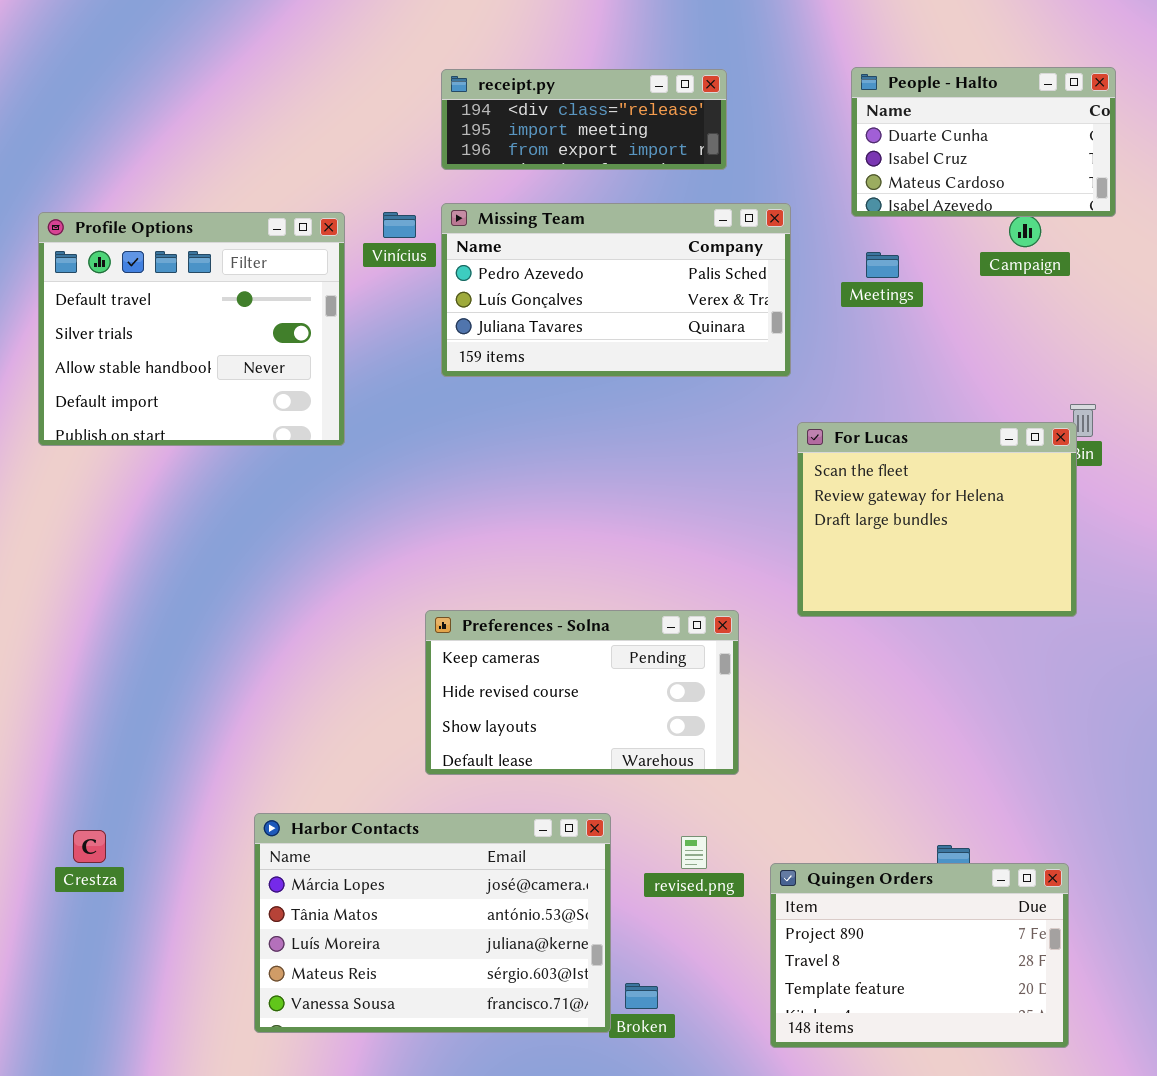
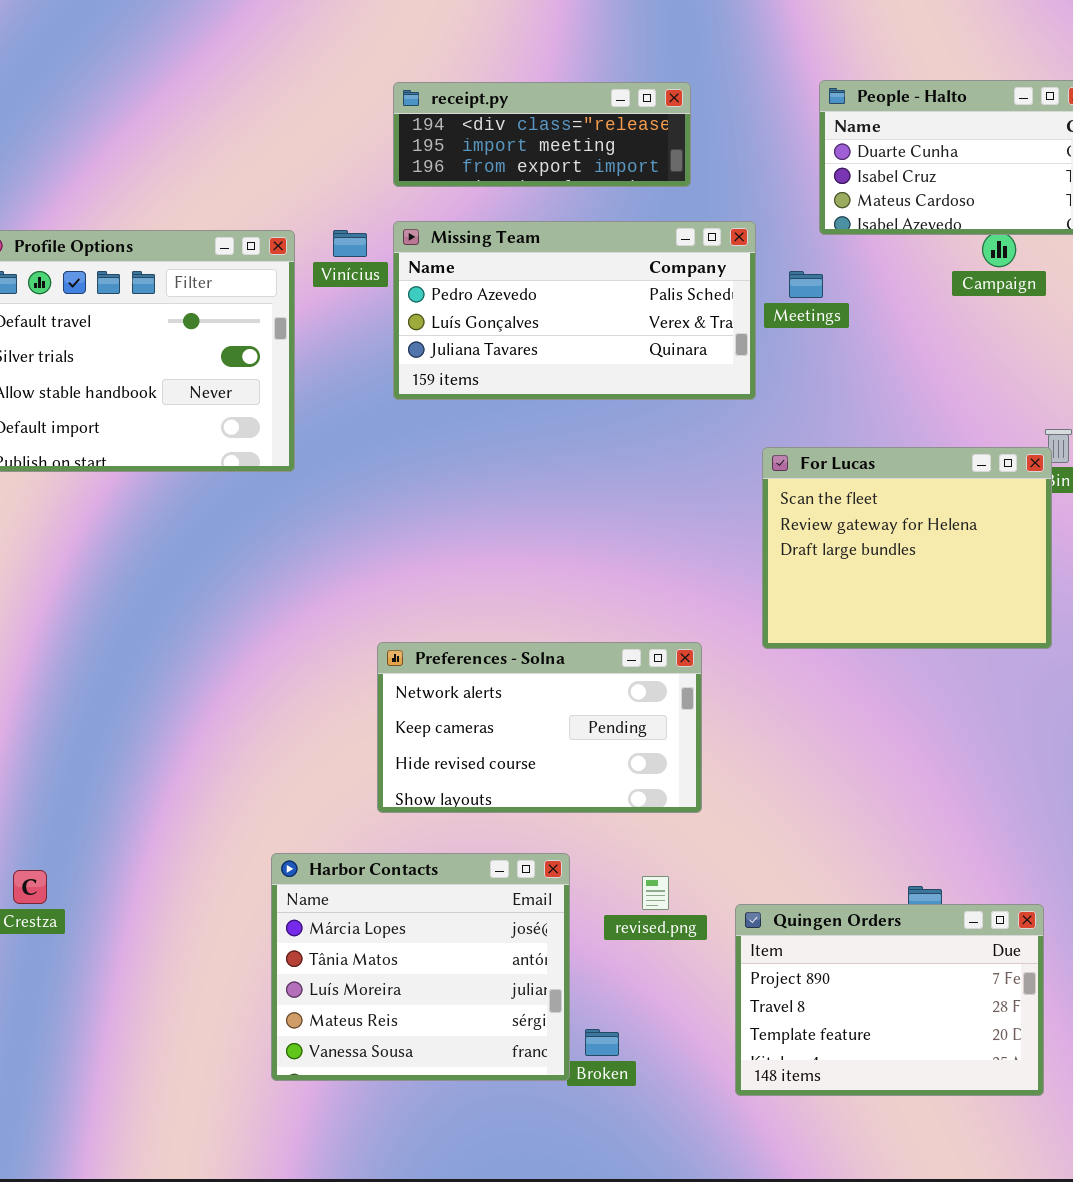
Meetings: [866,252,899,278] -> [789,271,823,298], moved
Preferences - Solna: [425,610,739,775] -> [377,642,702,813], scrolled up 1 row
Harbor Contacts: [254,813,611,1033] -> [271,853,570,1081], resized

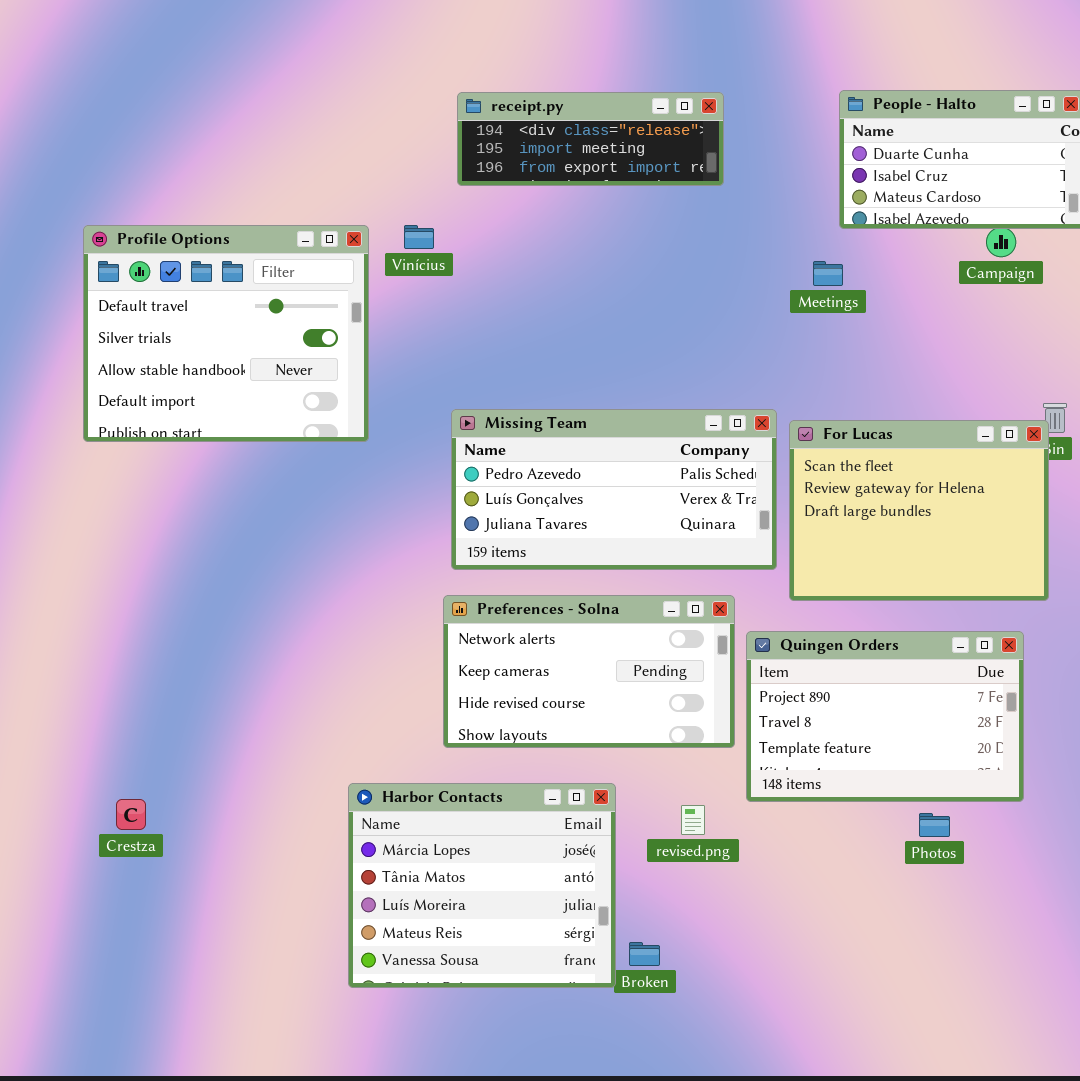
Missing Team: [393,221,756,400] -> [451,409,777,570], moved
Quingen Orders: [735,904,1044,1096] -> [746,631,1024,802], moved

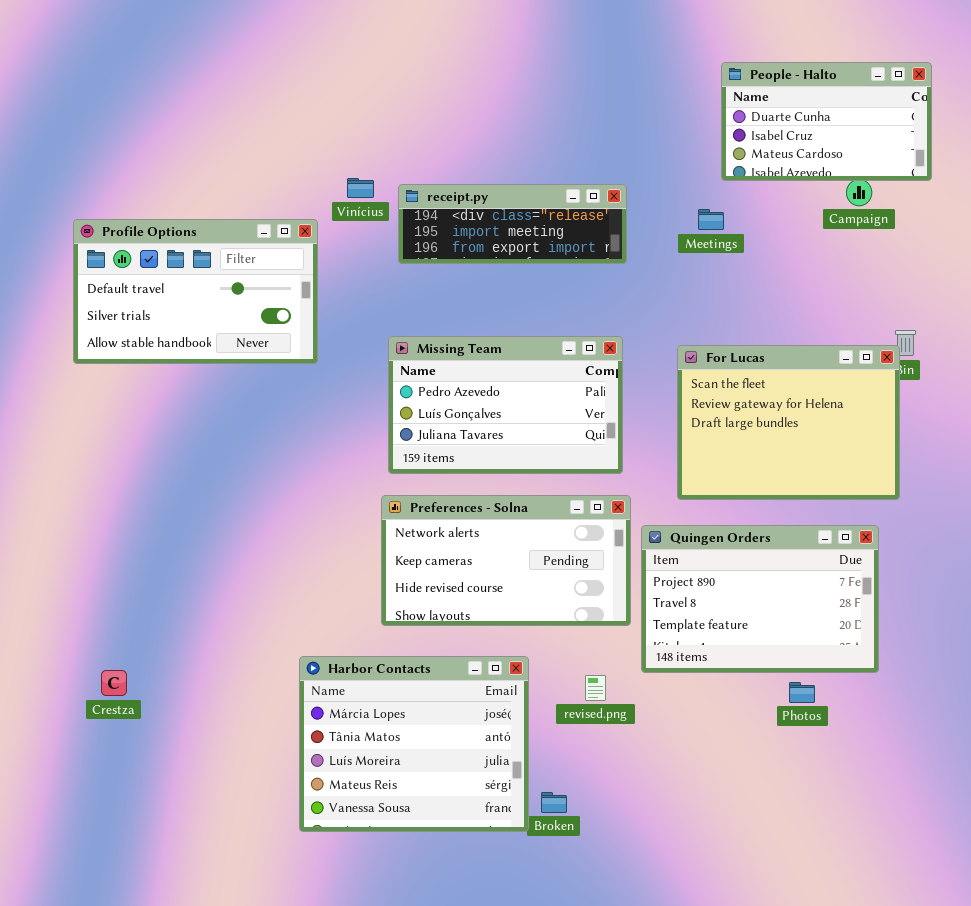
receipt.py: [457,92,724,186] -> [398,184,627,264], moved
Profile Options: [83,225,369,442] -> [73,219,318,364], resized
Missing Team: [451,409,777,570] -> [388,336,623,474], resized

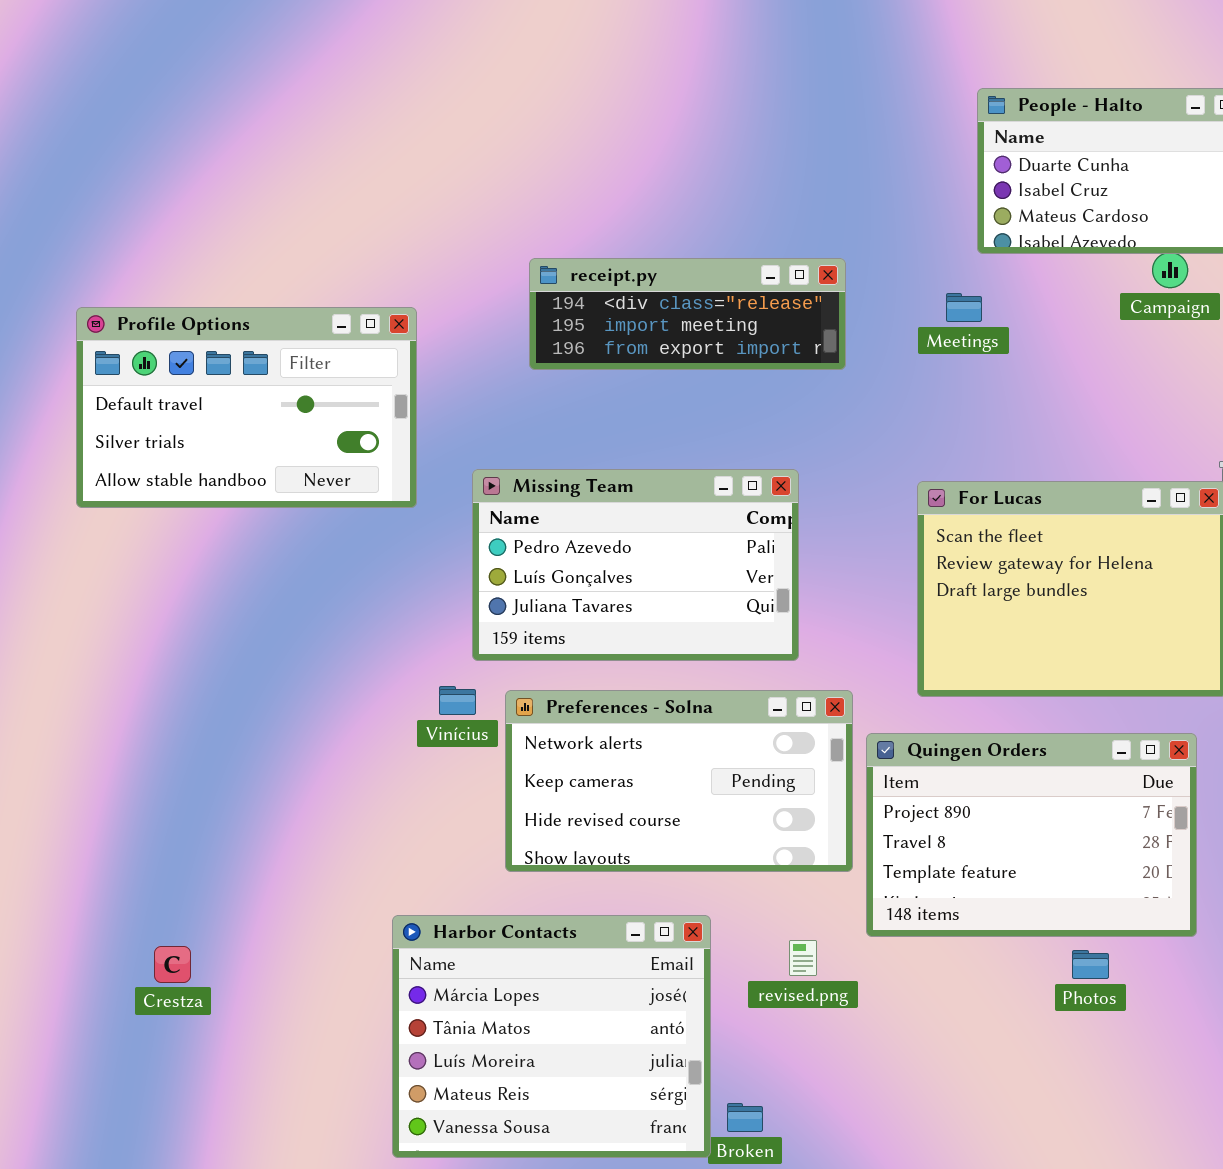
Vinícius: [347,178,374,198] -> [439,686,476,715], moved
Missing Team: [388,336,623,474] -> [472,469,799,661], moved
Crestza: [101,670,127,696] -> [154,946,191,983], moved

